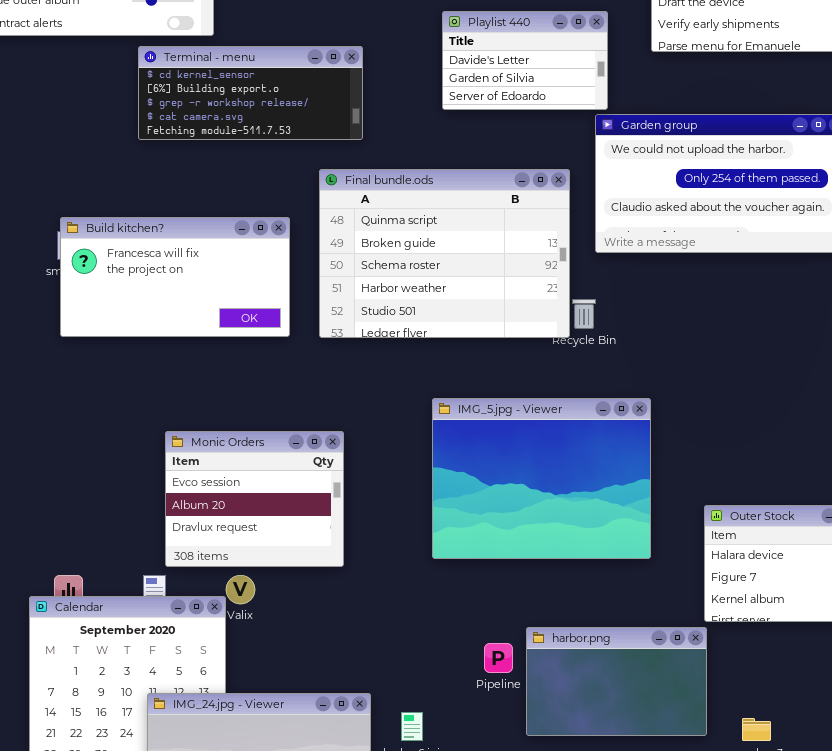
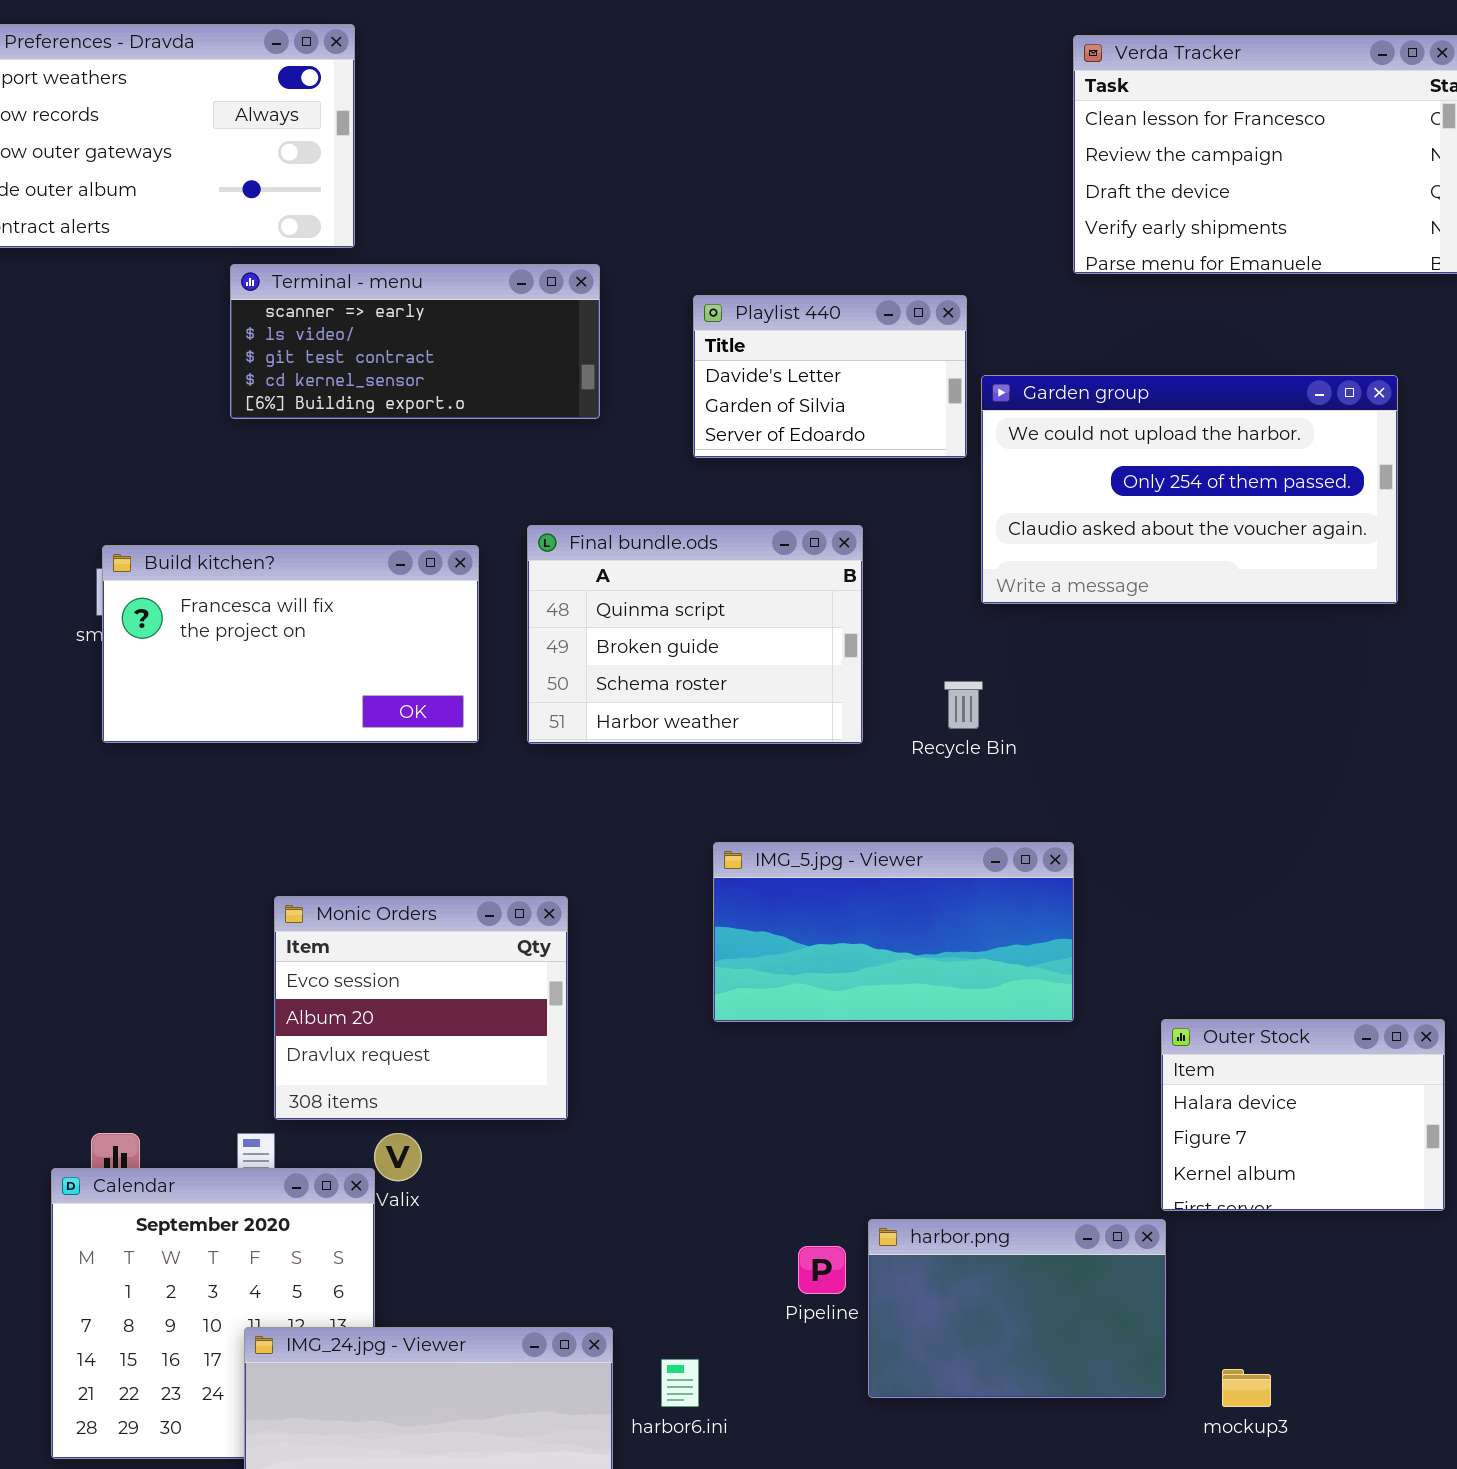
Playlist 440: [442,11,608,110] -> [693,295,967,458], moved
Terminal - menu: [138,46,363,140] -> [230,264,600,419], scrolled up 3 rows
Final bundle.ods: [319,169,570,338] -> [527,525,863,744], resized
IMG_5.jpg - Viewer: [432,398,651,559] -> [713,842,1074,1022], resized

